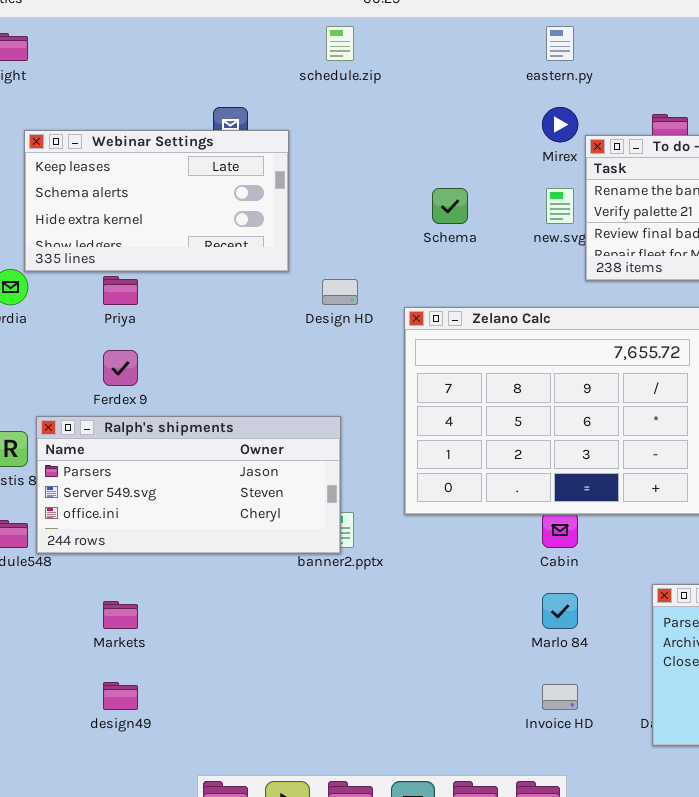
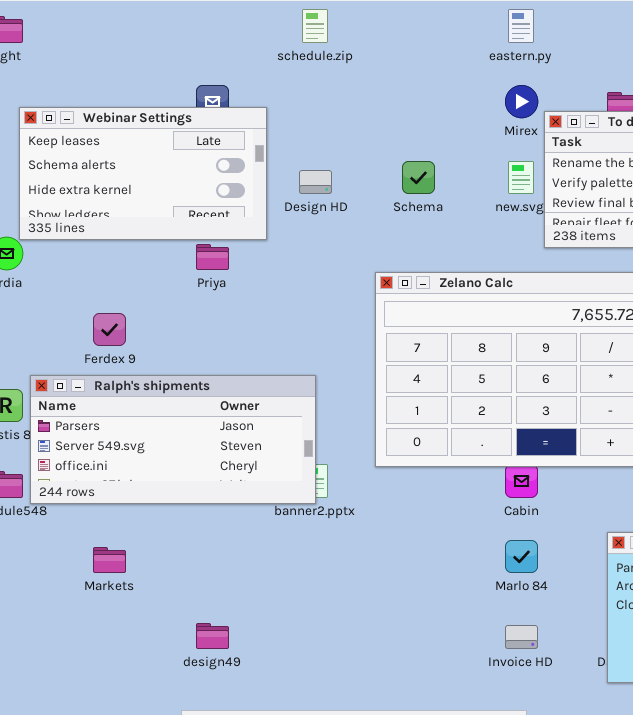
Priya: [103,276,138,305] -> [196,244,229,270], moved
Design HD: [322,279,358,305] -> [299,170,332,194], moved
design49: [103,682,138,710] -> [196,623,229,649], moved

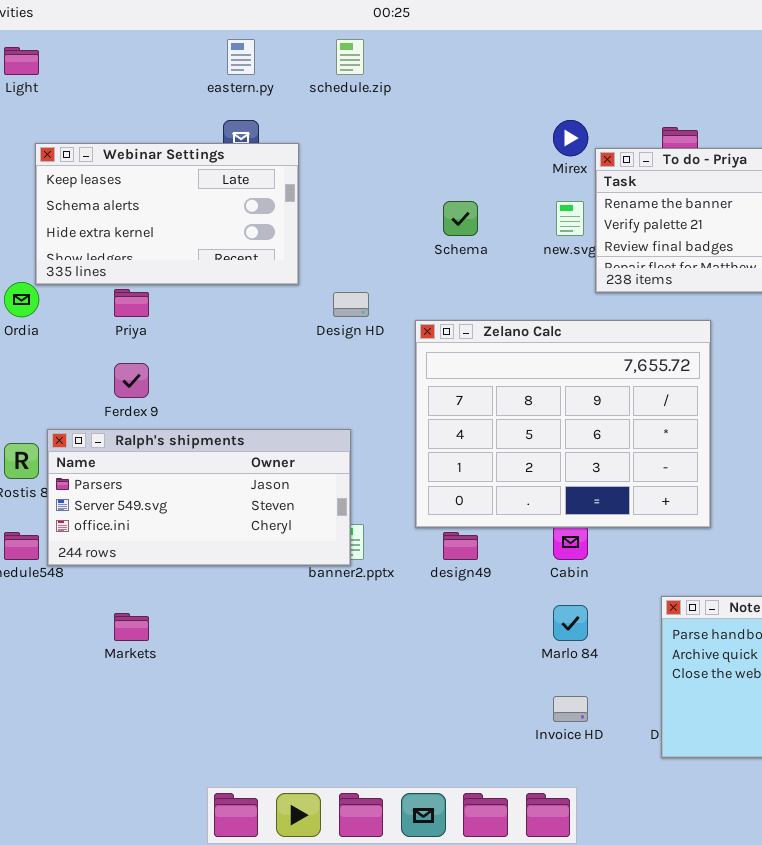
eastern.py: [508,9,534,43] -> [227,39,255,75], moved
Design HD: [299,170,332,194] -> [333,292,369,317], moved
Priya: [196,244,229,270] -> [114,289,149,317], moved
design49: [196,623,229,649] -> [443,532,478,560], moved

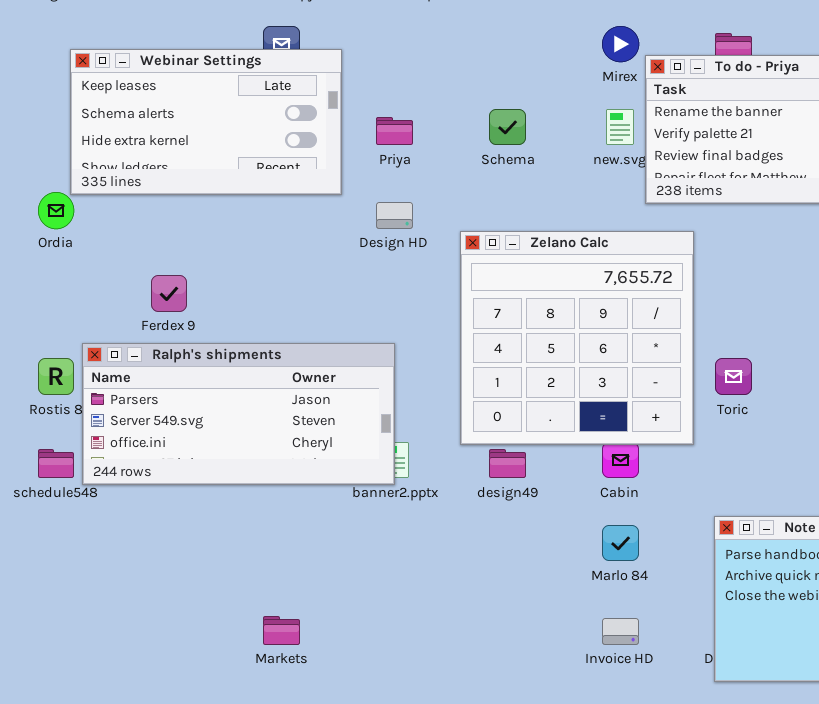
Priya: [114,289,149,317] -> [376,117,413,145], moved
Zelano Calc: [415,320,711,528] -> [460,231,694,445], resized
Markets: [114,613,149,641] -> [263,616,300,645], moved

